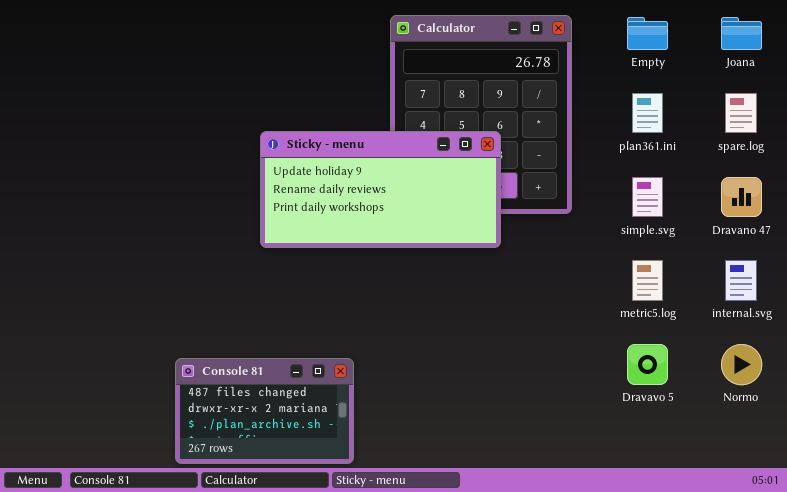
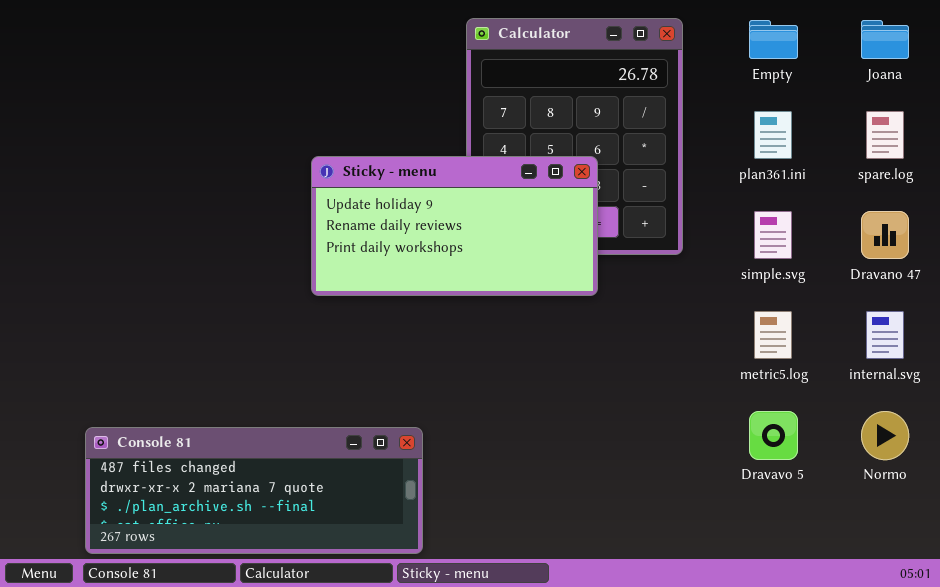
Console 81: [175,358,354,464] -> [85,427,423,554], resized

